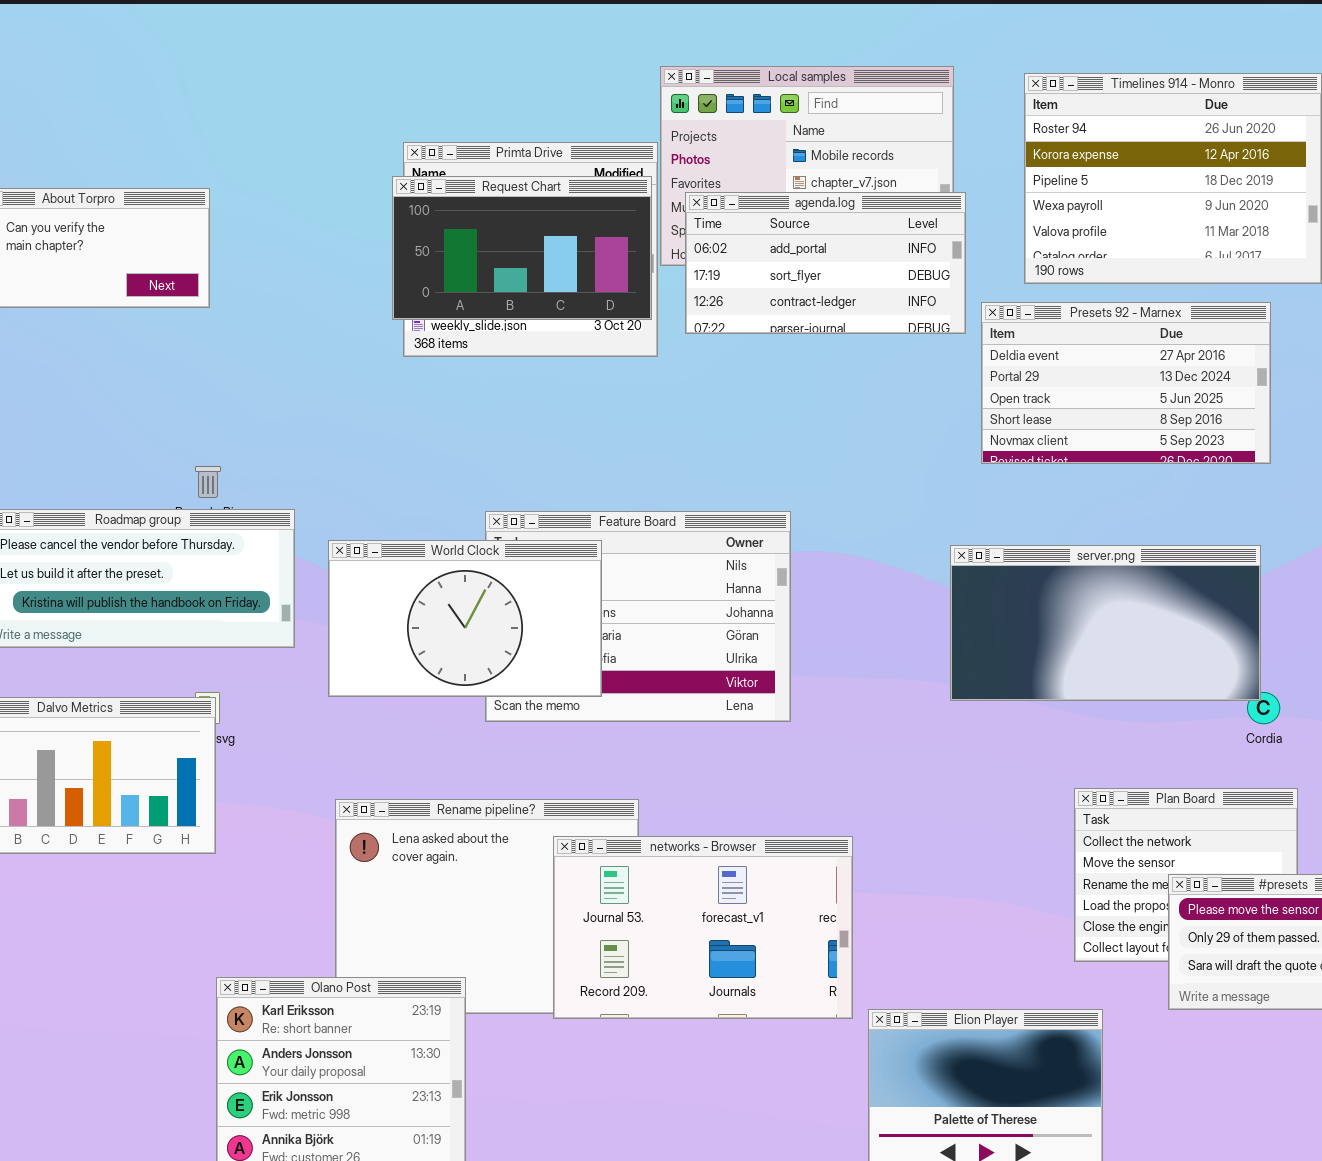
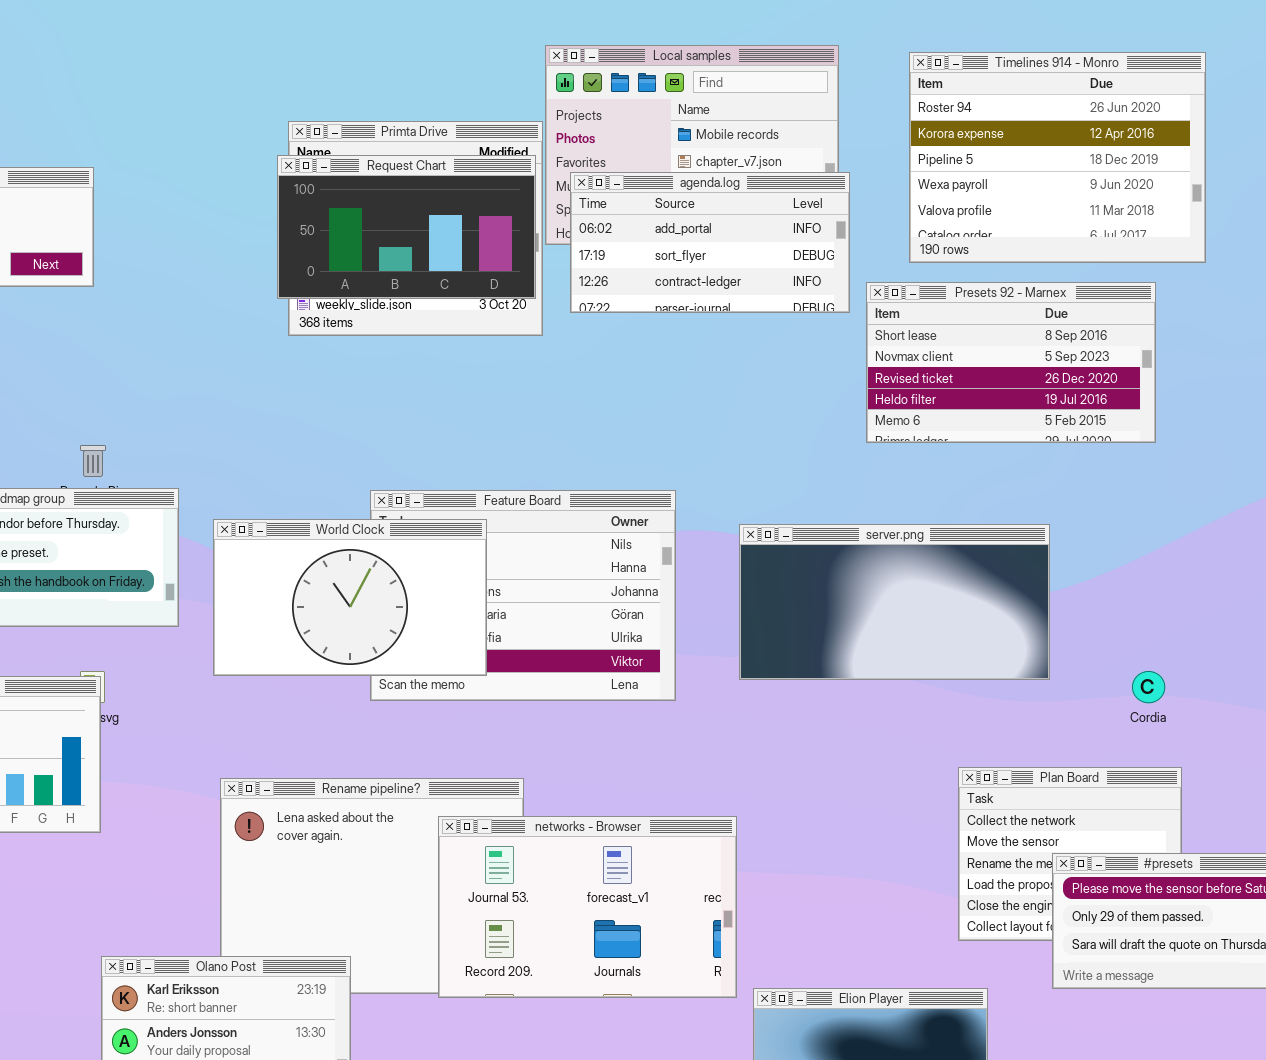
Presets 92 - Marnex: [981,302,1271,464] -> [866,282,1156,443], scrolled down 3 rows
server.png: [950,545,1261,701] -> [739,524,1050,680], moved

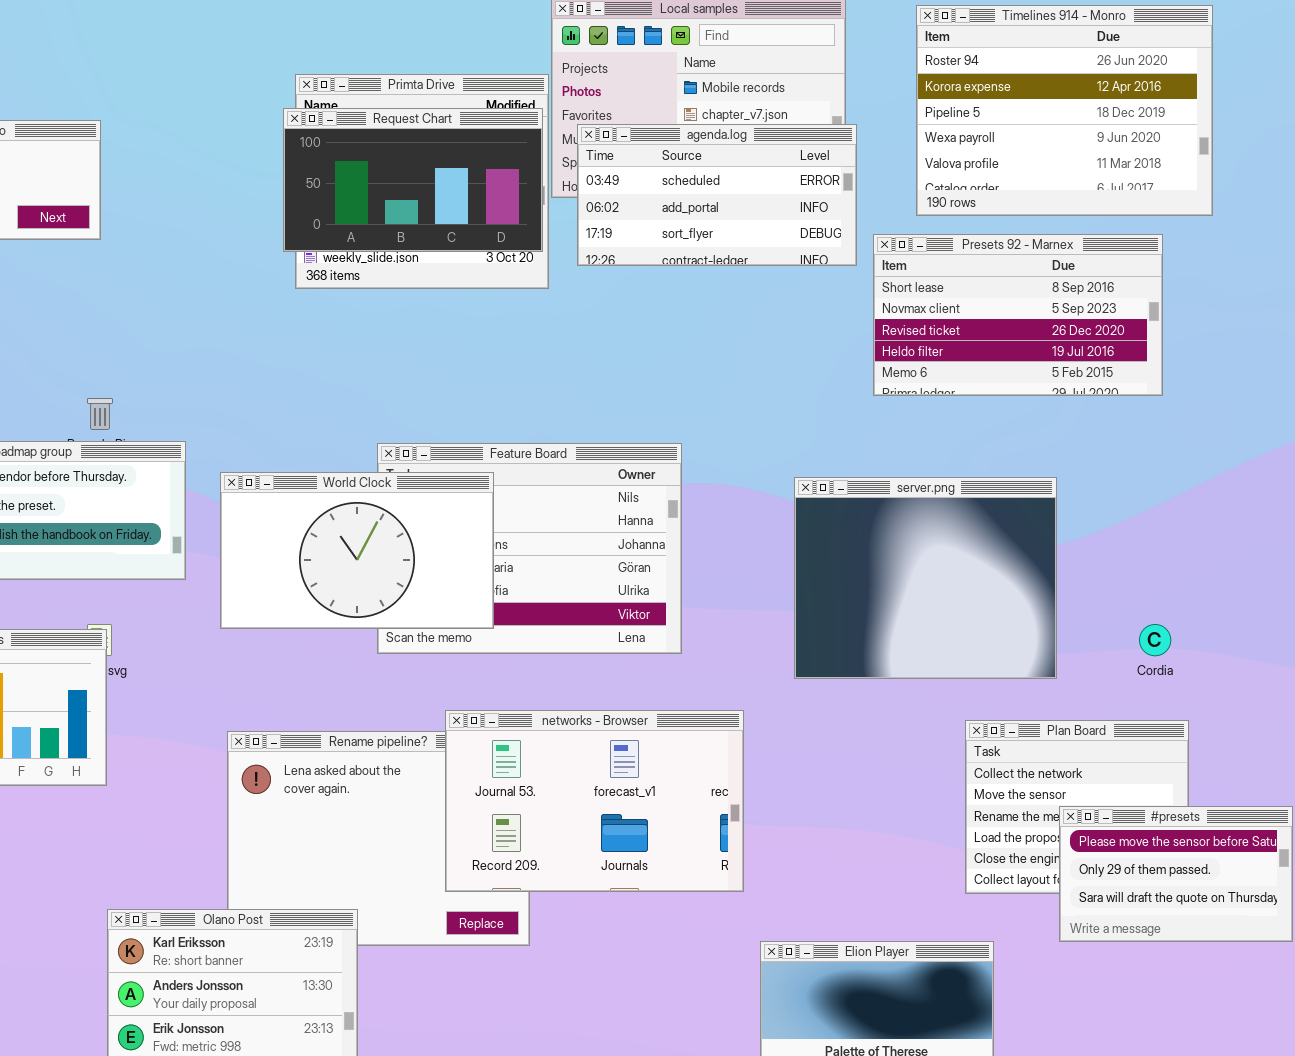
agenda.log: [570,172,850,313] -> [577,124,857,266], scrolled up 1 row
server.png: [739,524,1050,680] -> [794,477,1057,679], resized
networks - Browser: [438,816,737,998] -> [445,710,744,892], moved

